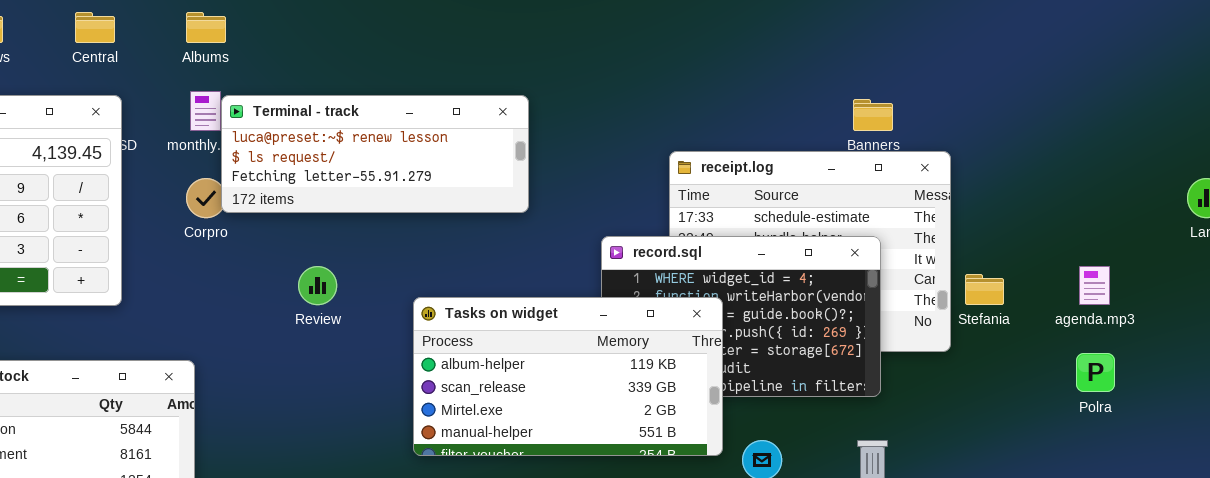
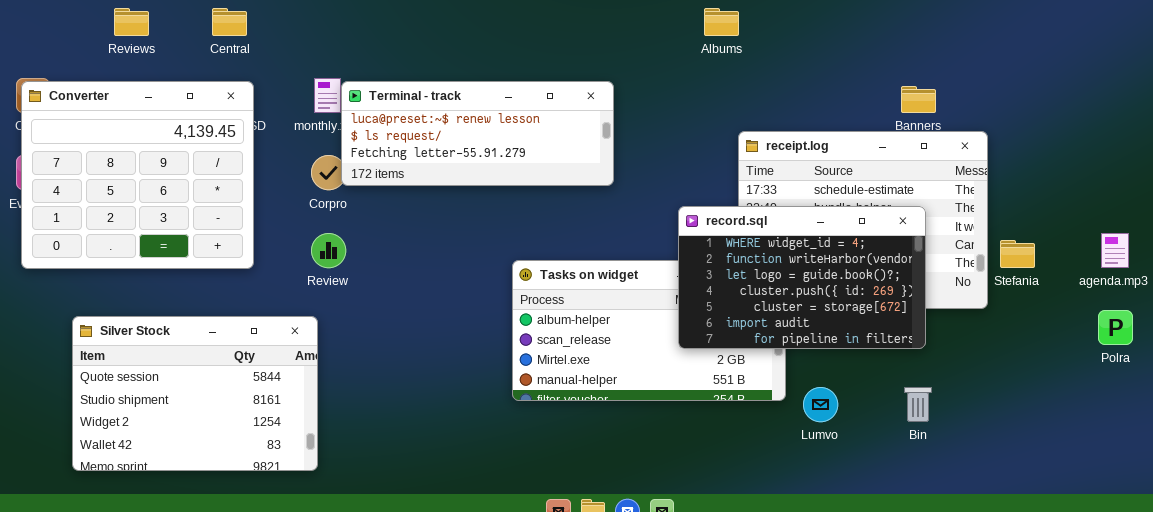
Albums: [186,12,226,43] -> [704,8,739,36], moved
record.sql: [601,236,881,397] -> [678,206,926,349], raised
Review: [298,266,337,305] -> [311,233,346,268], moved

